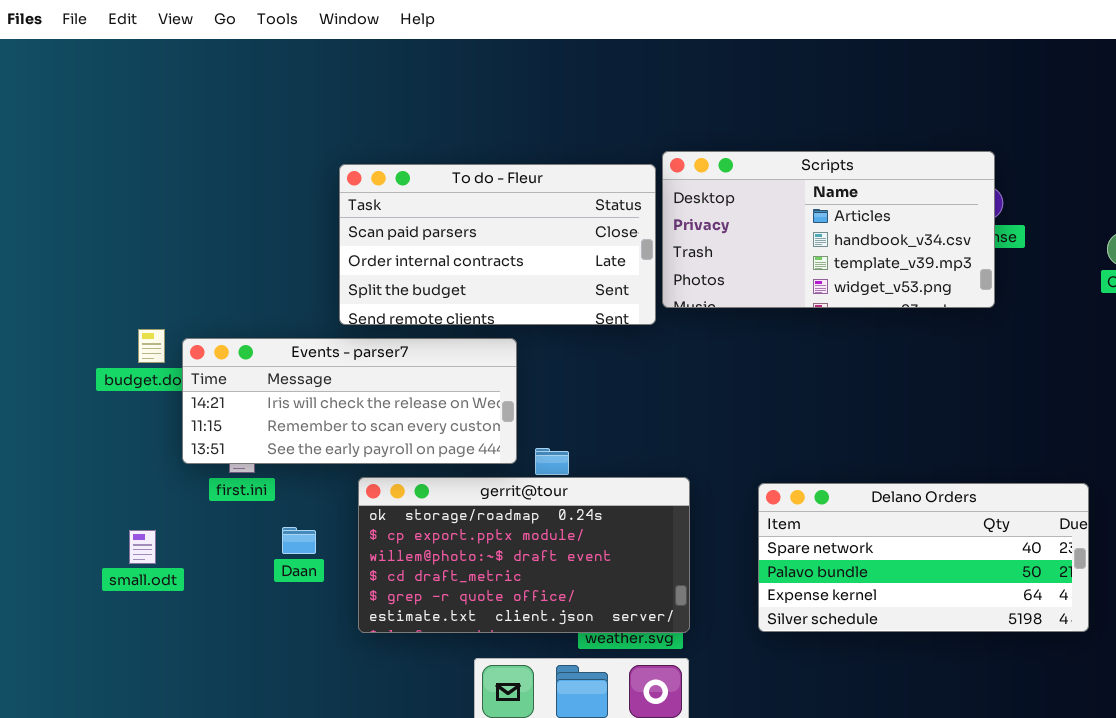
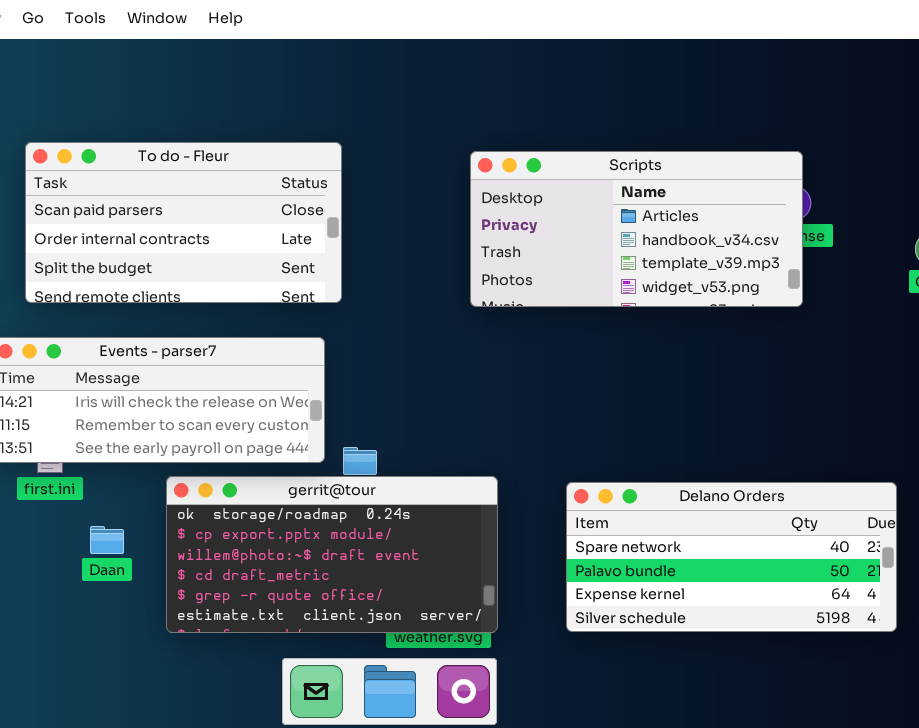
To do - Fleur: [339,164,656,325] -> [25,142,342,303], moved

